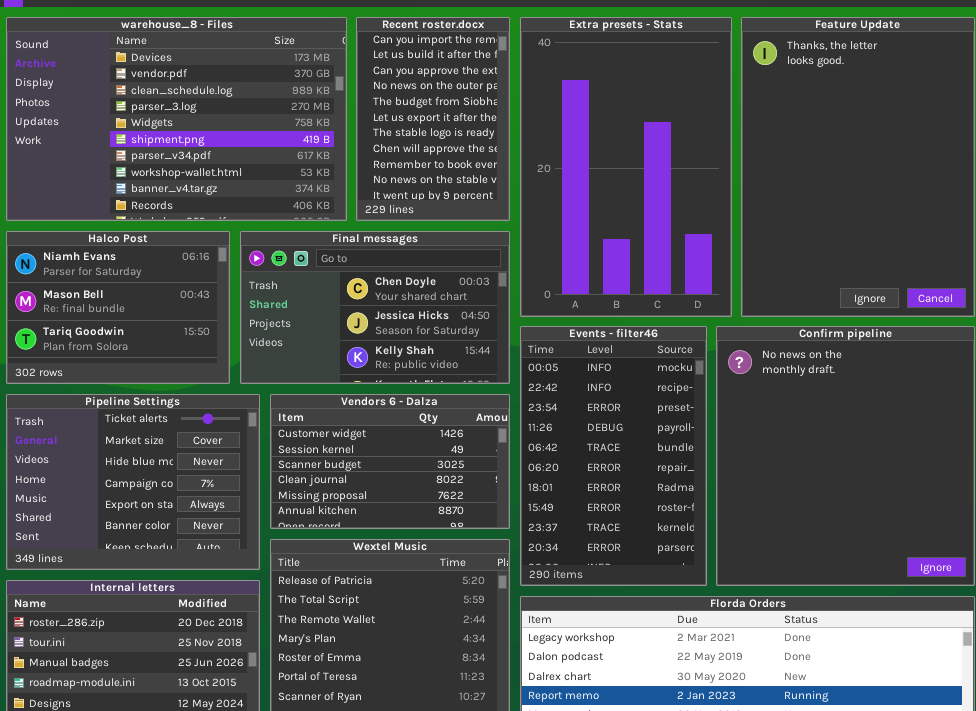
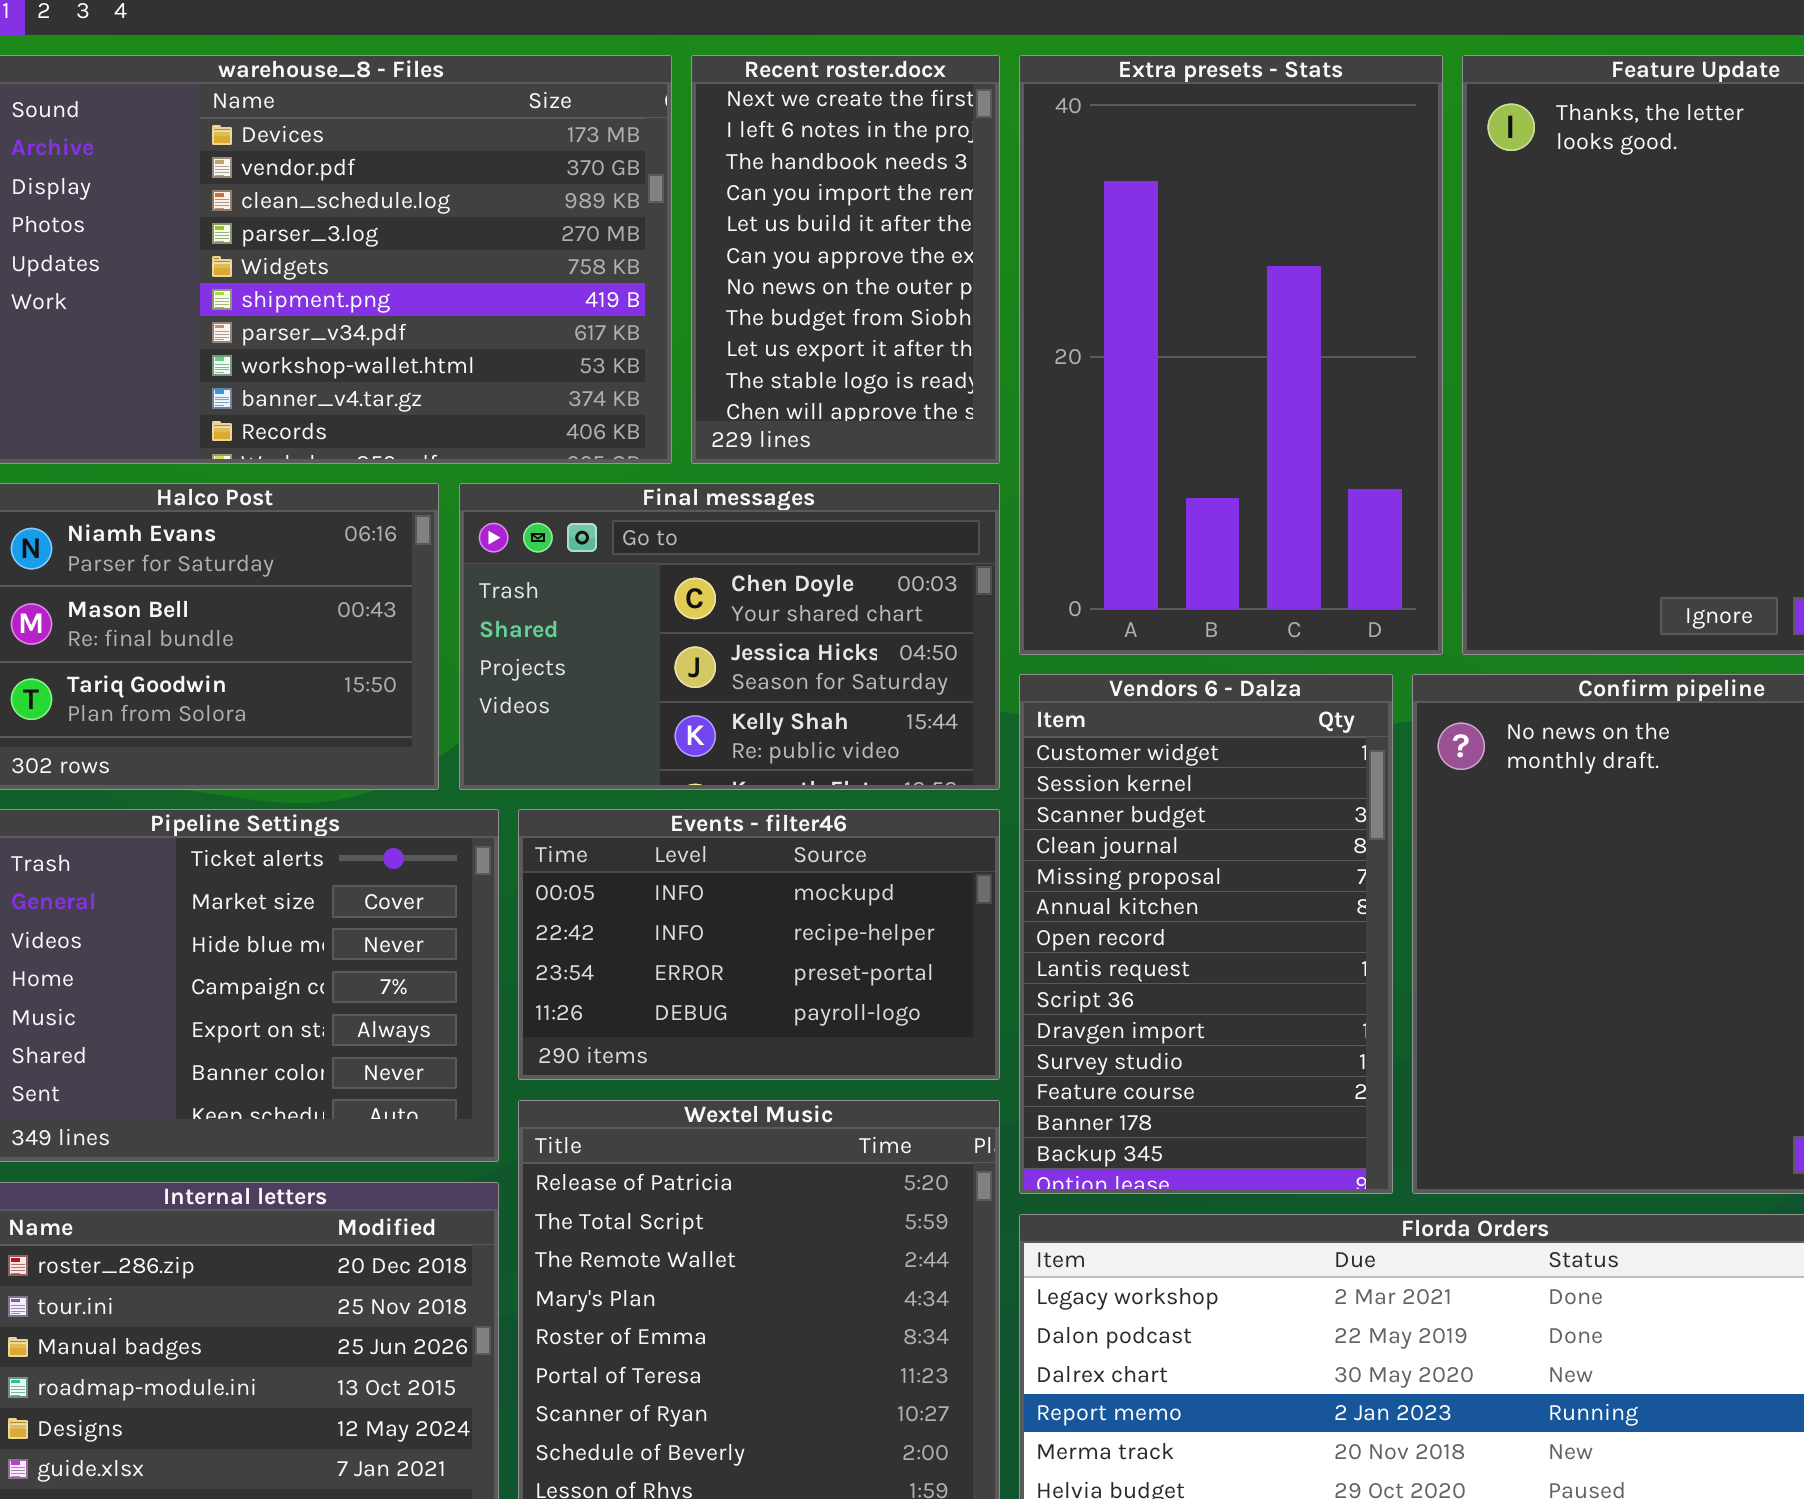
Recent roster.docx: [356,17,510,221] -> [691,55,1000,464], scrolled up 3 rows
Events - filter46: [520,326,707,586] -> [518,809,1000,1080], moved, resized
Vendors 6 - Dalza: [270,394,510,529] -> [1019,674,1393,1194], moved, resized

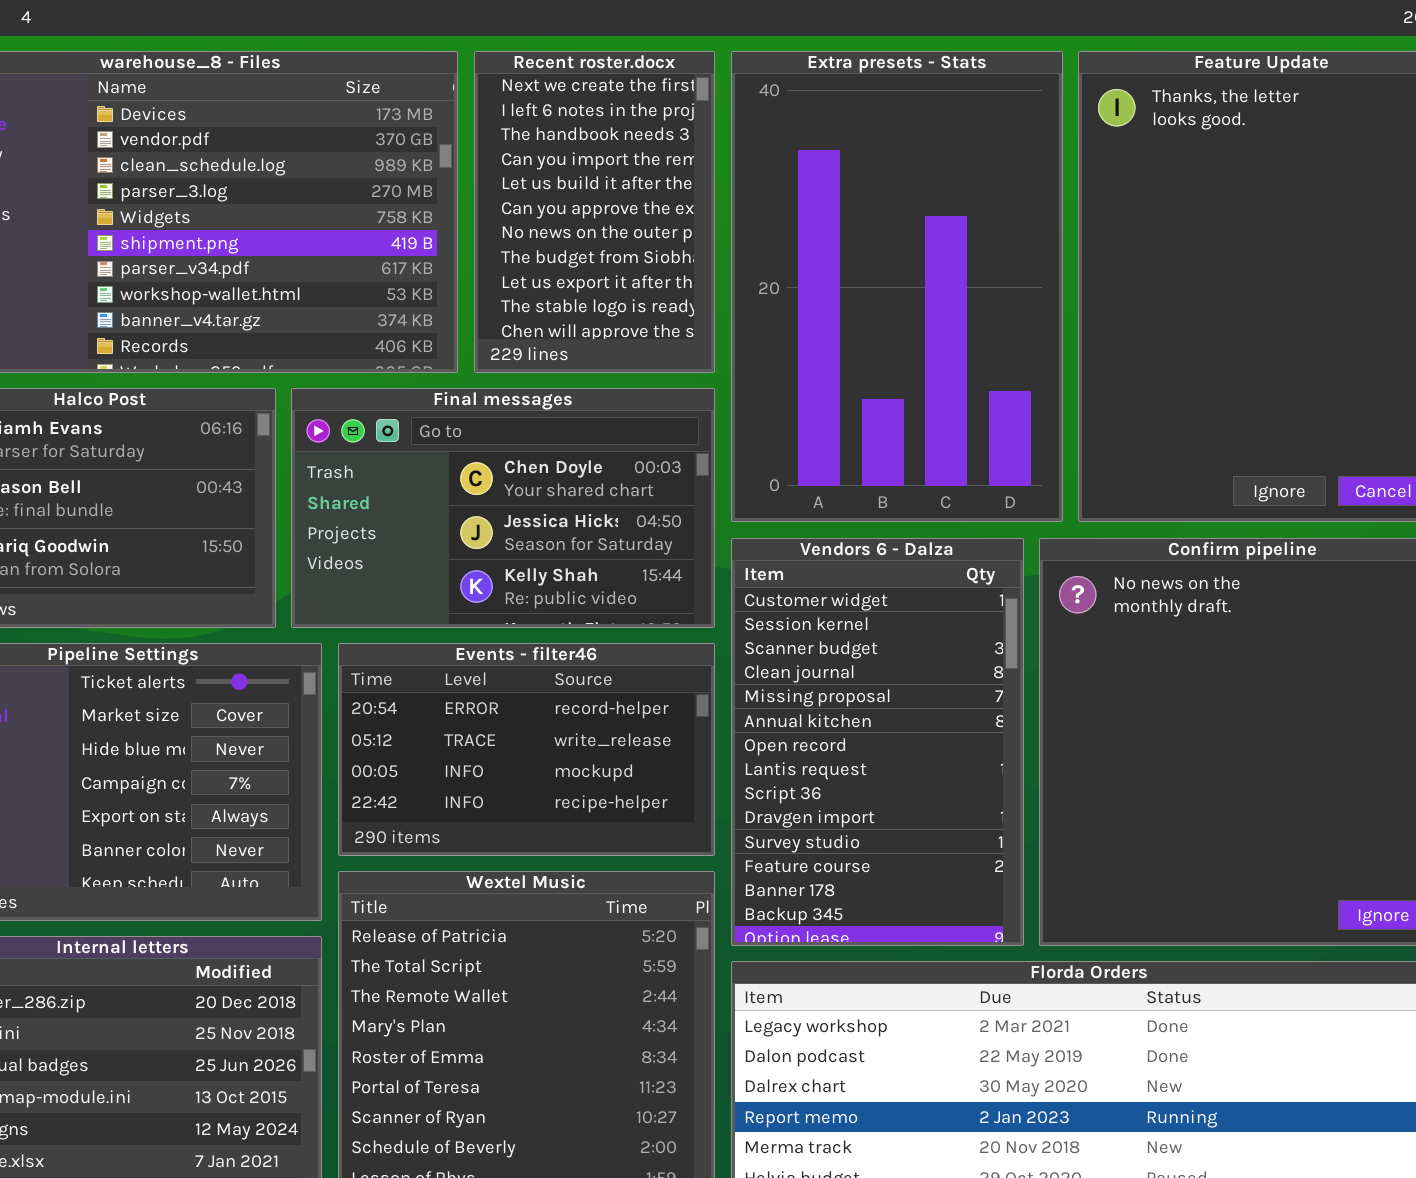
Events - filter46: [518,809,1000,1080] -> [338,643,715,856], scrolled up 2 rows

